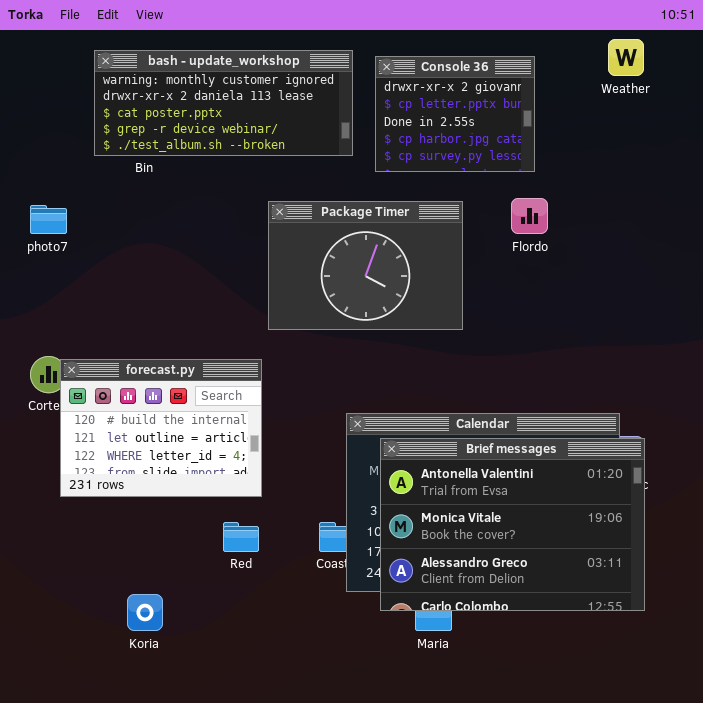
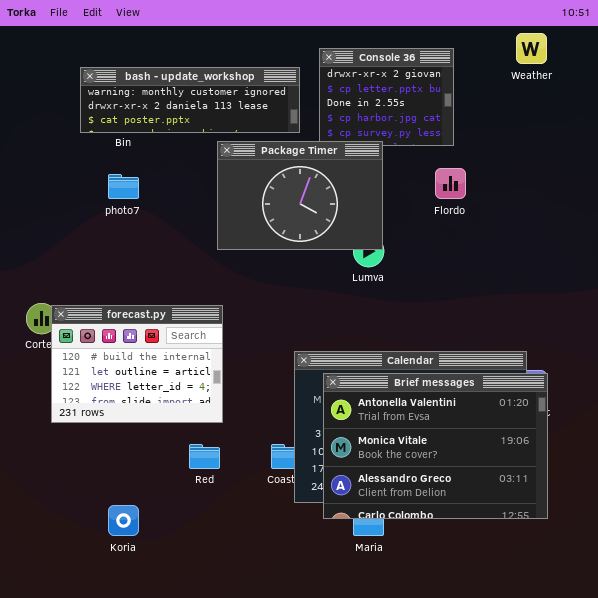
bash - update_workshop: [94,50,353,156] -> [80,67,300,133], resized
Package Timer: [268,201,463,330] -> [217,141,383,250], moved
photo7: [30,205,67,234] -> [108,174,139,199], moved

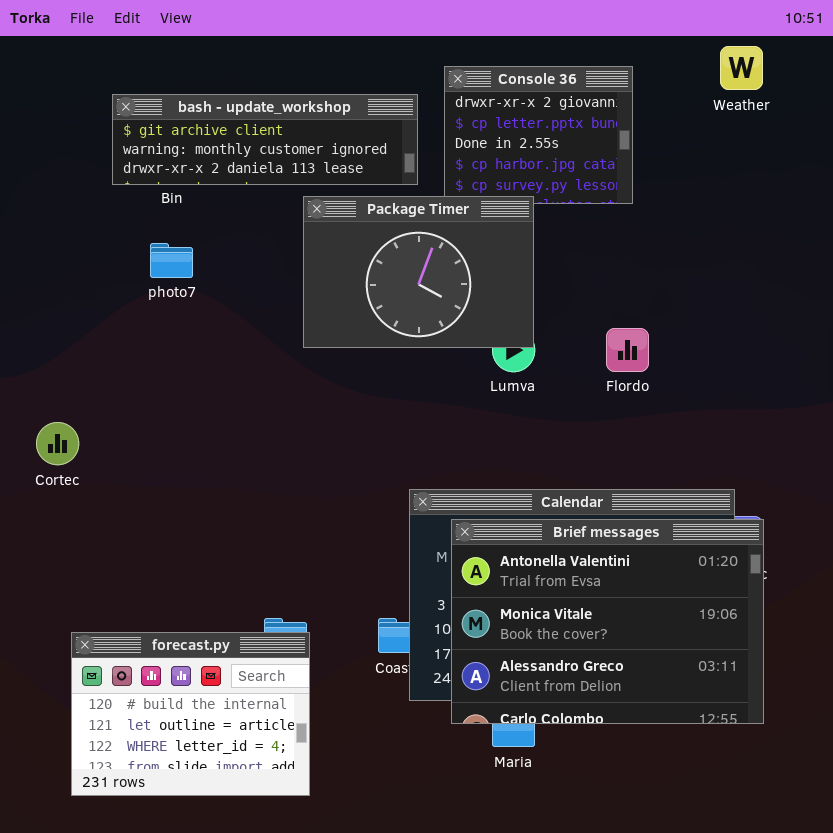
bash - update_workshop: [80,67,300,133] -> [112,94,418,185], scrolled up 1 row
Flordo: [435,168,466,199] -> [606,328,649,372], moved
forecast.py: [51,305,223,423] -> [71,632,310,796], moved

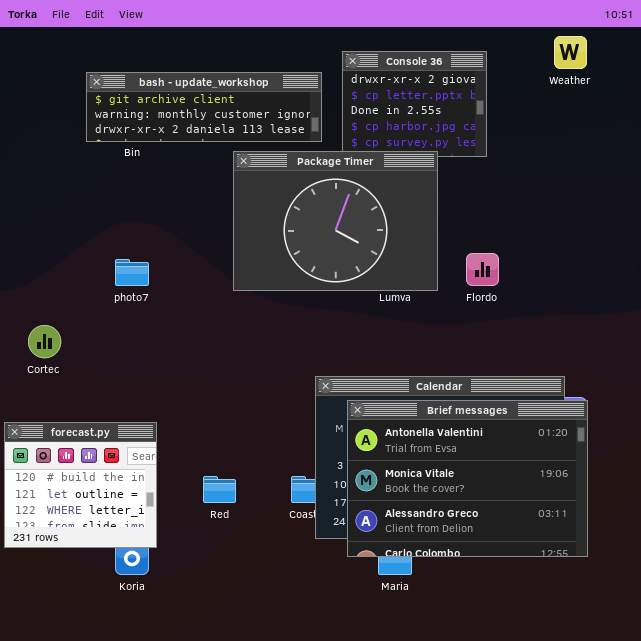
Package Timer: [303,196,534,348] -> [233,151,438,291], resized
photo7: [150,243,193,278] -> [115,259,149,286], moved
forecast.py: [71,632,310,796] -> [4,422,157,548], moved, resized

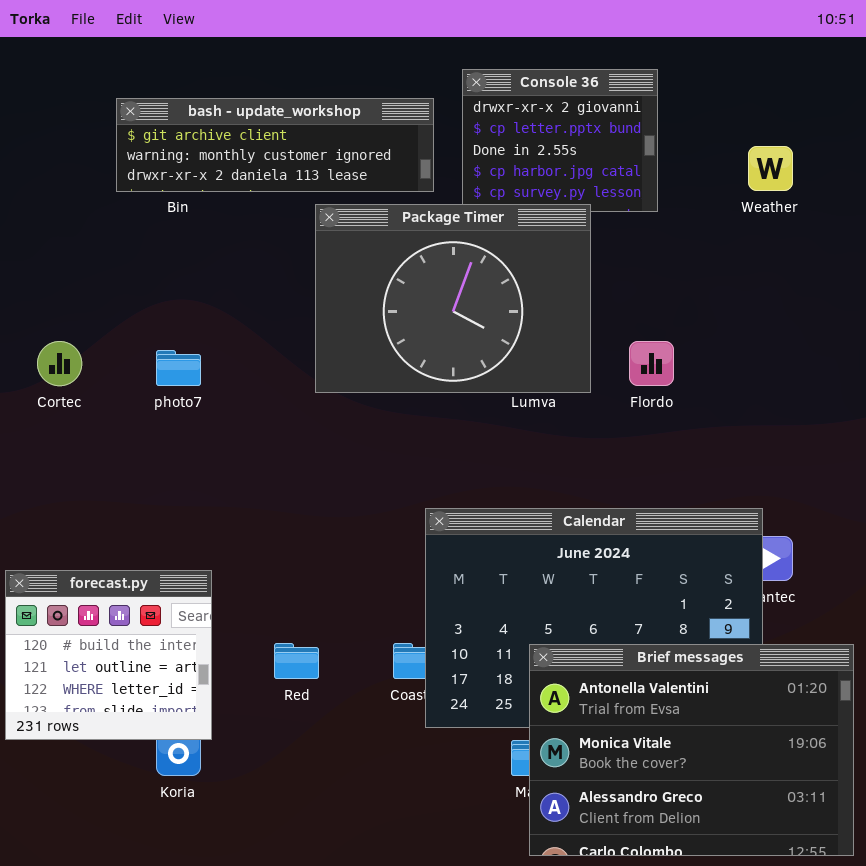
Weather: [554,36,587,69] -> [748,146,793,191], moved
Cortec: [28,325,61,358] -> [37,341,82,386], moved
Brief messages: [347,400,588,557] -> [529,644,854,856], moved

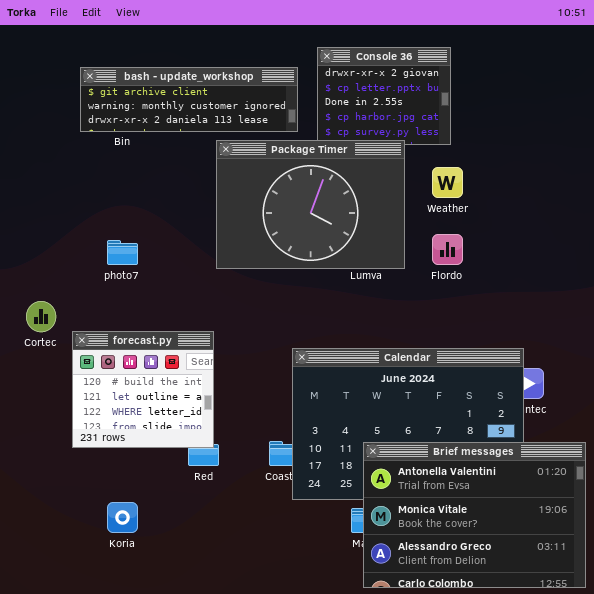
Weather: [748,146,793,191] -> [432,167,463,198], moved
Cortec: [37,341,82,386] -> [26,301,56,332], moved
forecast.py: [5,570,212,740] -> [72,331,214,448], moved

